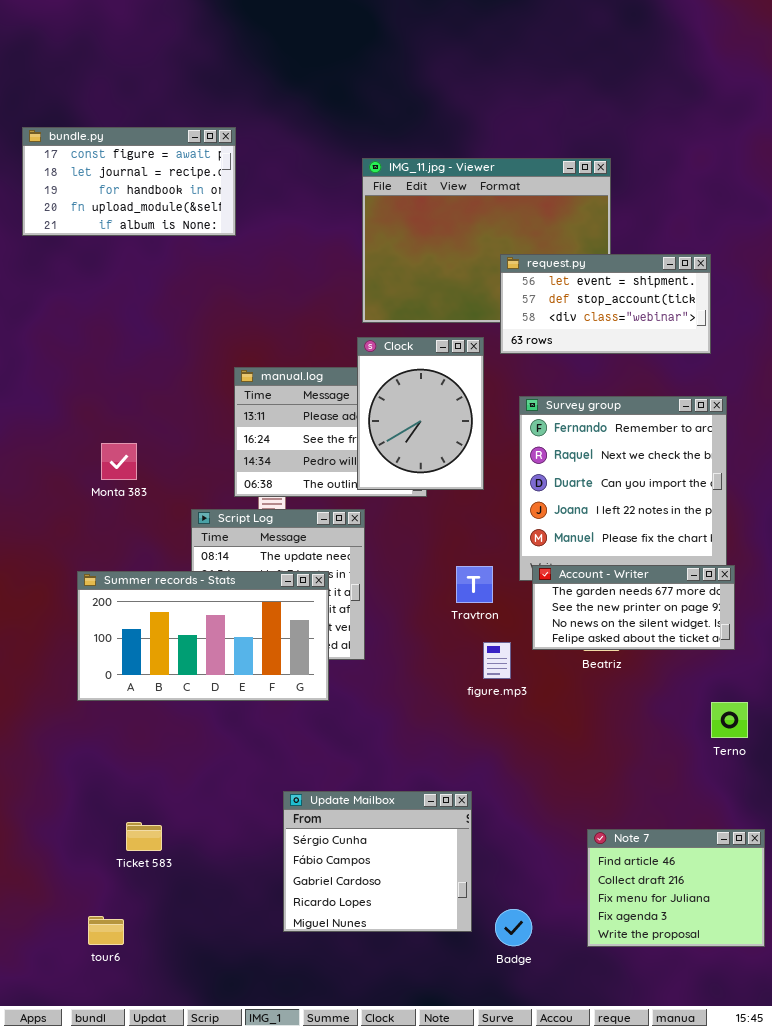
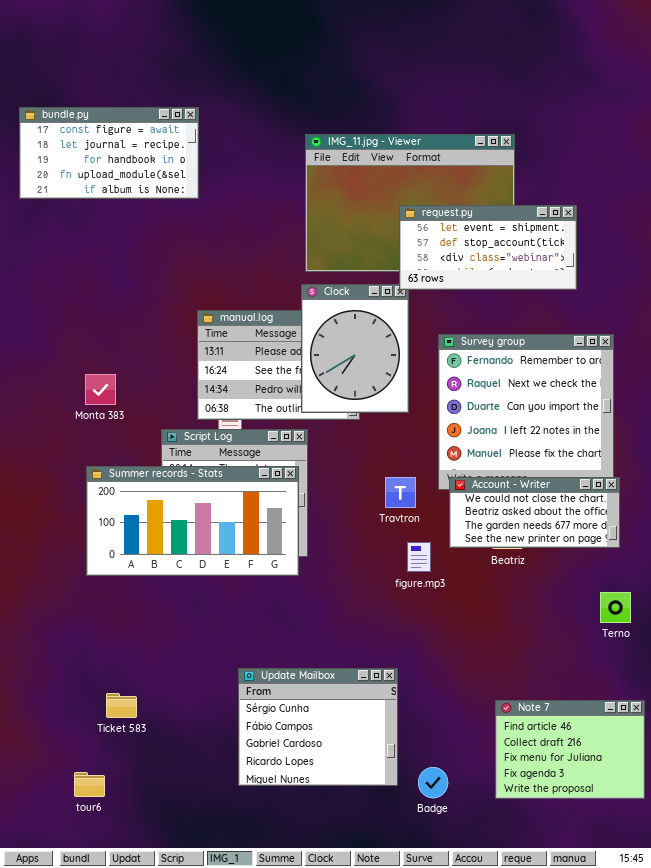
request.py: [500,254,711,354] -> [399,205,577,290], moved
Account - Writer: [532,565,735,650] -> [449,477,620,548], scrolled up 2 rows
Summer records - Stats: [77,571,329,701] -> [86,466,299,576], moved

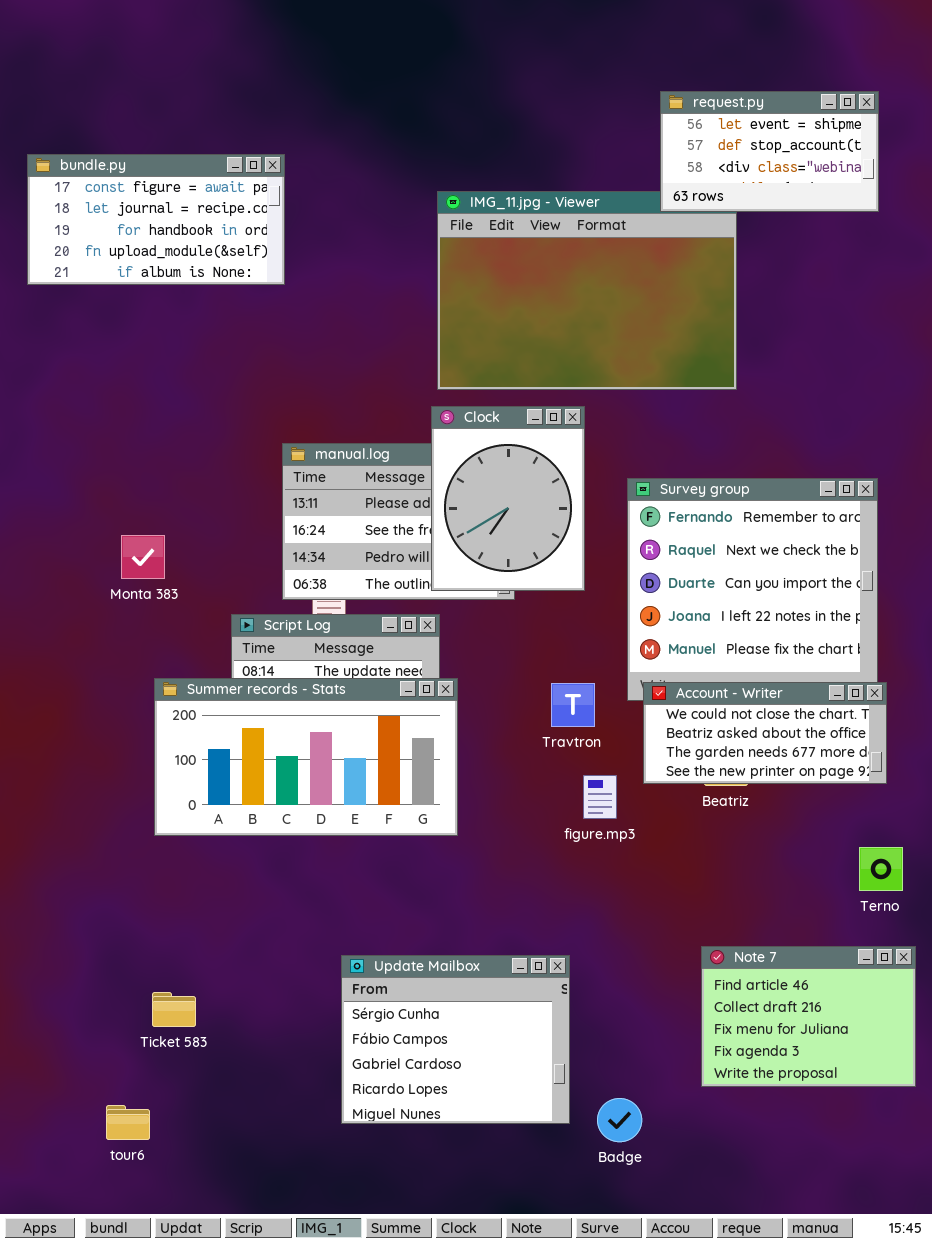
request.py: [399,205,577,290] -> [660,91,879,212], moved, resized
Summer records - Stats: [86,466,299,576] -> [154,678,458,836], moved
Note 7: [495,700,645,799] -> [701,946,916,1087], moved

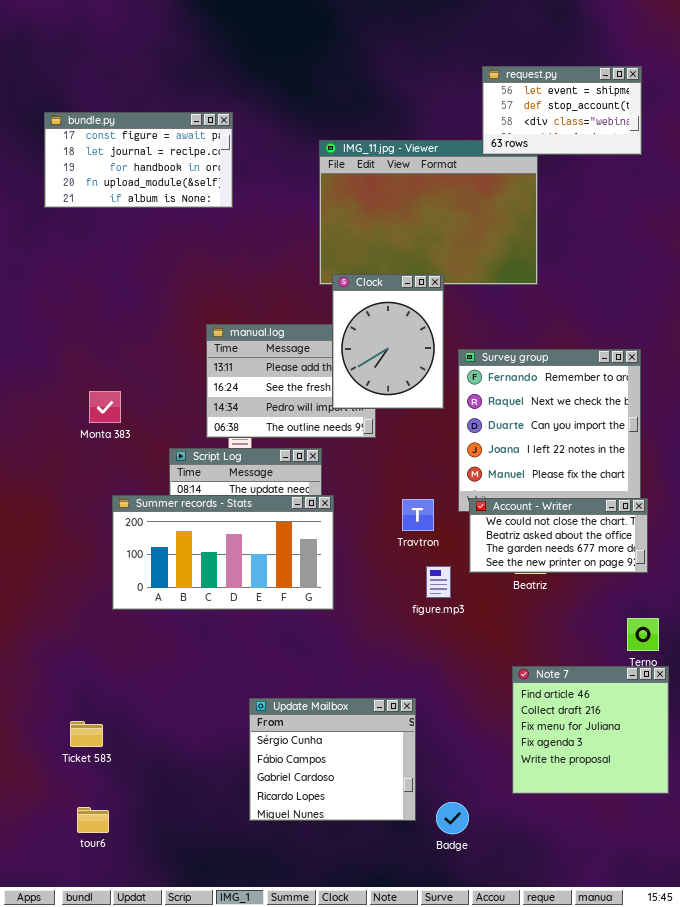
bundle.py: [27,154,285,285] -> [44,112,233,208], moved
Clock: [431,406,585,591] -> [332,274,444,409], moved
Note 7: [701,946,916,1087] -> [512,666,669,794], resized
Ticket 583: [152,992,196,1027] -> [70,721,103,747], moved

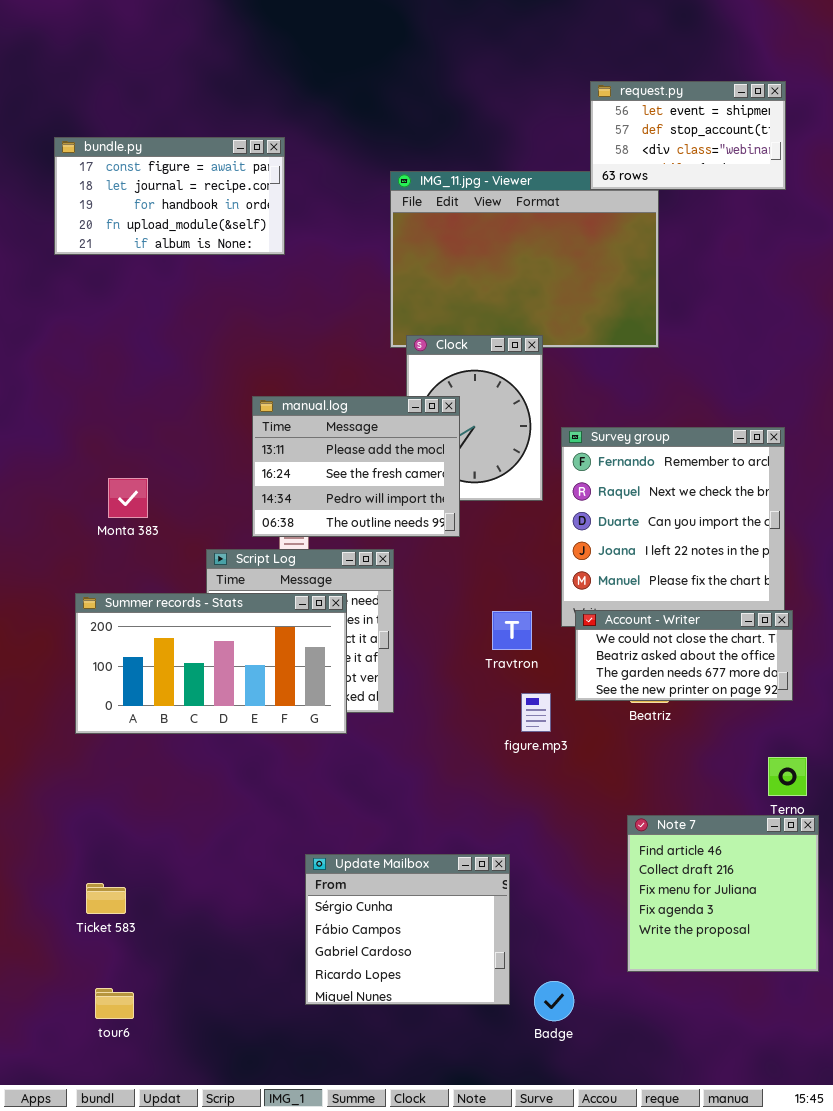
manual.log: [206,324,376,438] -> [252,396,460,537], raised
Summer records - Stats: [112,495,334,610] -> [75,593,347,734], moved

